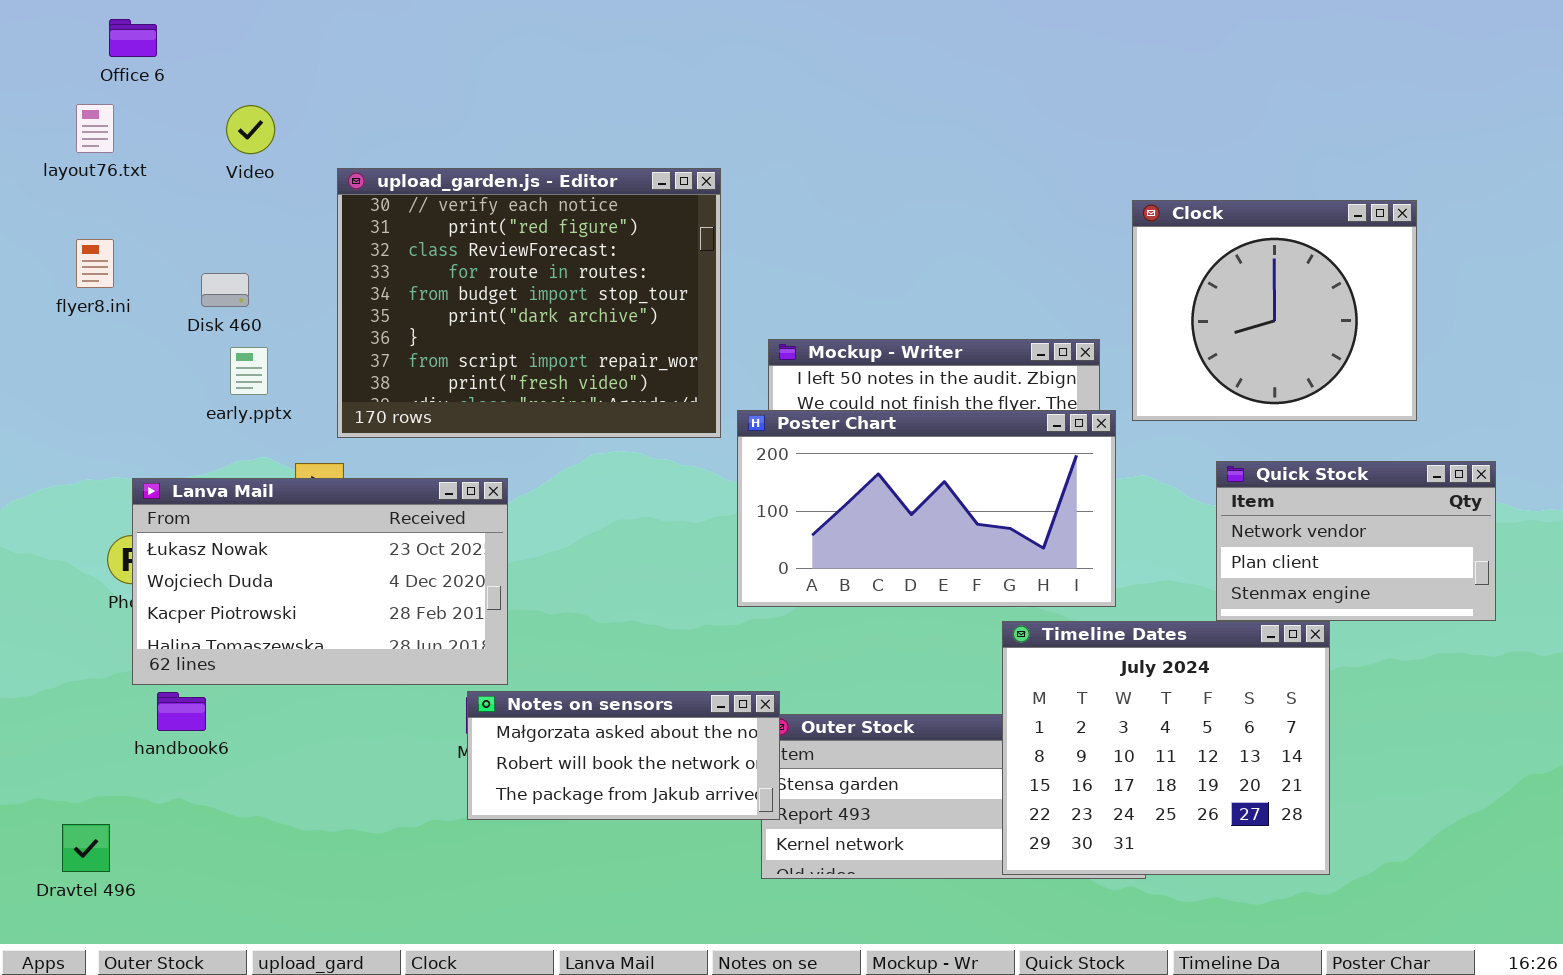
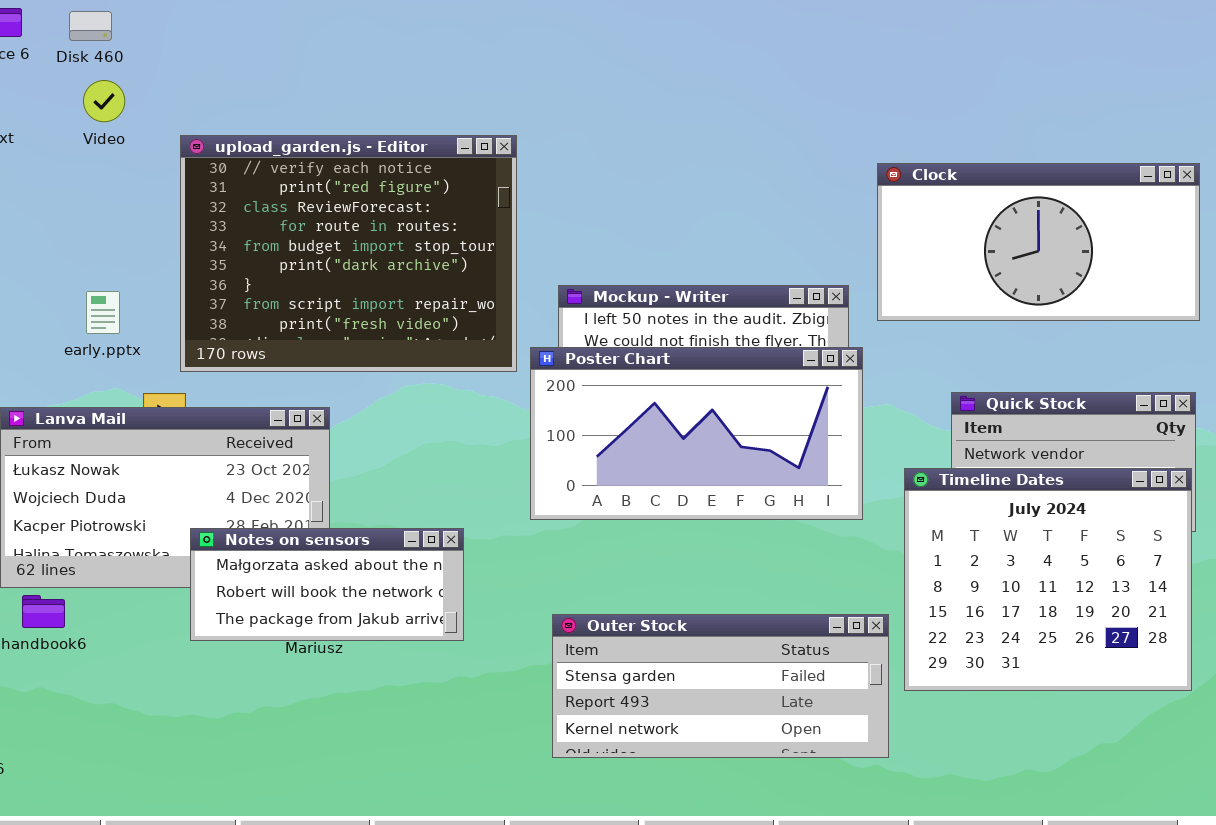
Clock: [1132,200,1417,421] -> [877,163,1200,321], resized
Disk 460: [201,273,249,307] -> [69,11,112,41], moved
Timeline Dates: [1002,621,1330,875] -> [904,468,1192,691], moved
Notes on sensors: [467,691,780,820] -> [190,528,464,641], moved

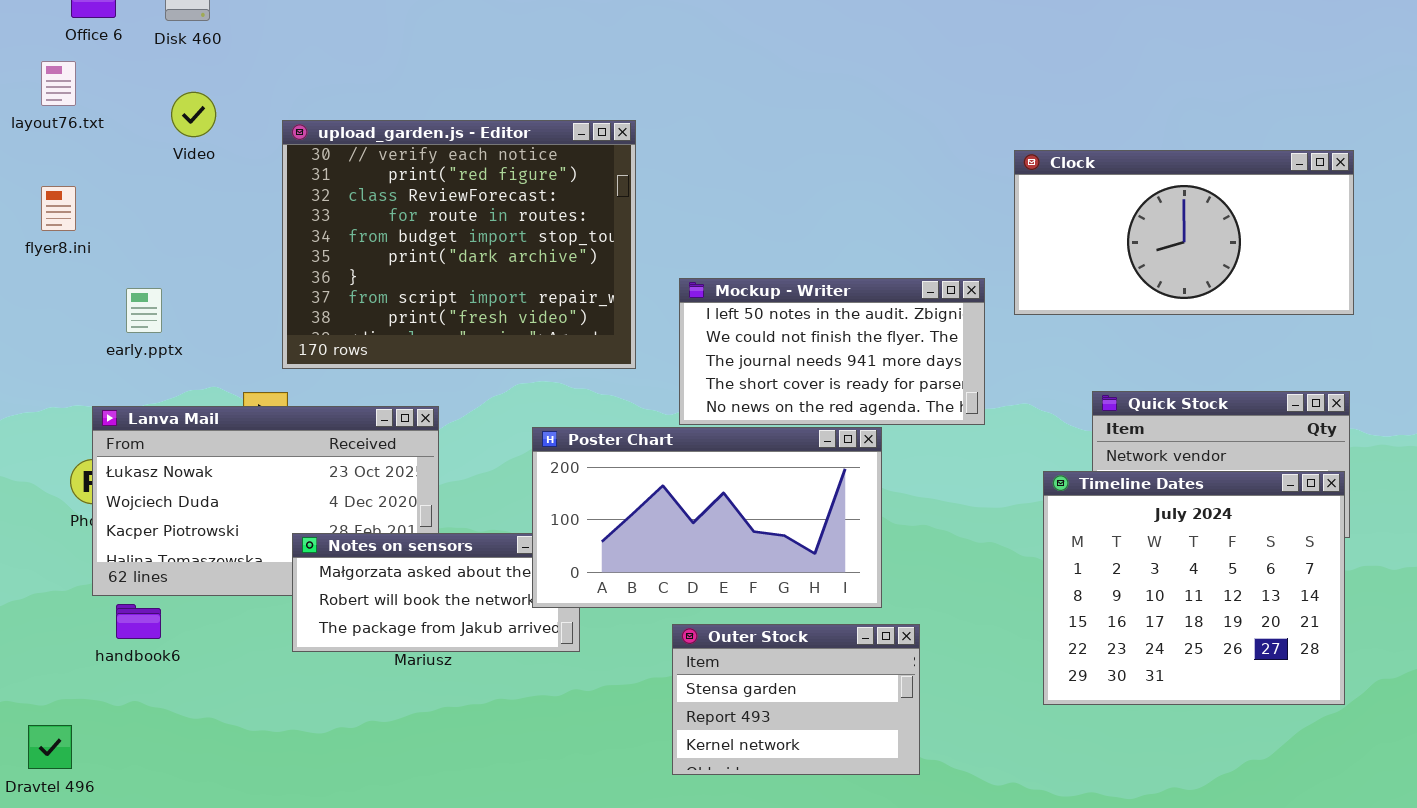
Video: [83,80,125,122] -> [171,92,216,137], moved
early.pptx: [86,291,120,334] -> [126,288,162,333], moved
Poster Chart: [530,347,863,520] -> [532,427,882,608], moved
Outer Stock: [552,614,889,758] -> [672,624,920,775], resized

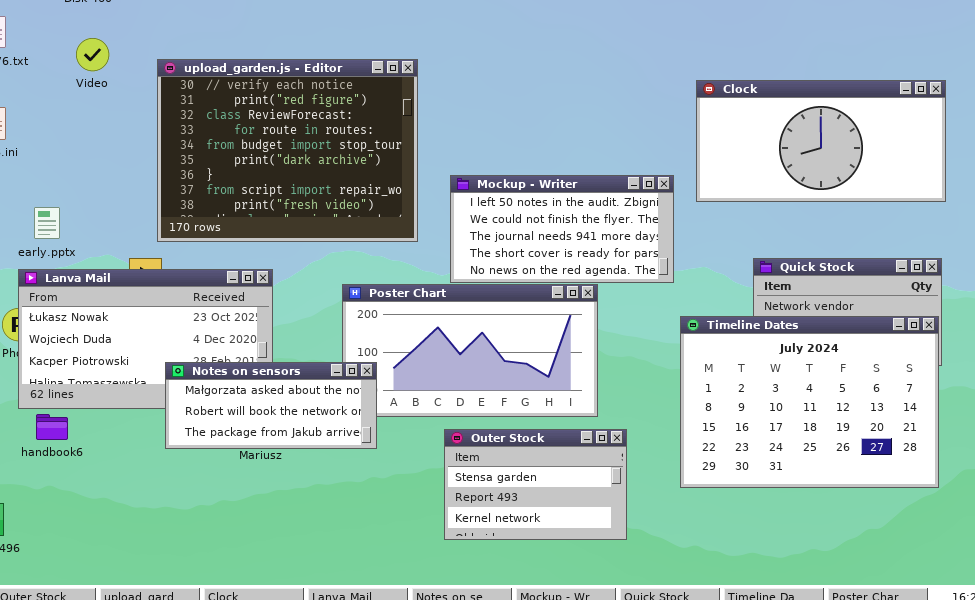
early.pptx: [126,288,162,333] -> [34,207,60,239], moved
Timeline Dates: [1043,471,1345,705] -> [680,316,939,488], resized
Notes on sensors: [292,533,580,652] -> [165,362,377,449], raised

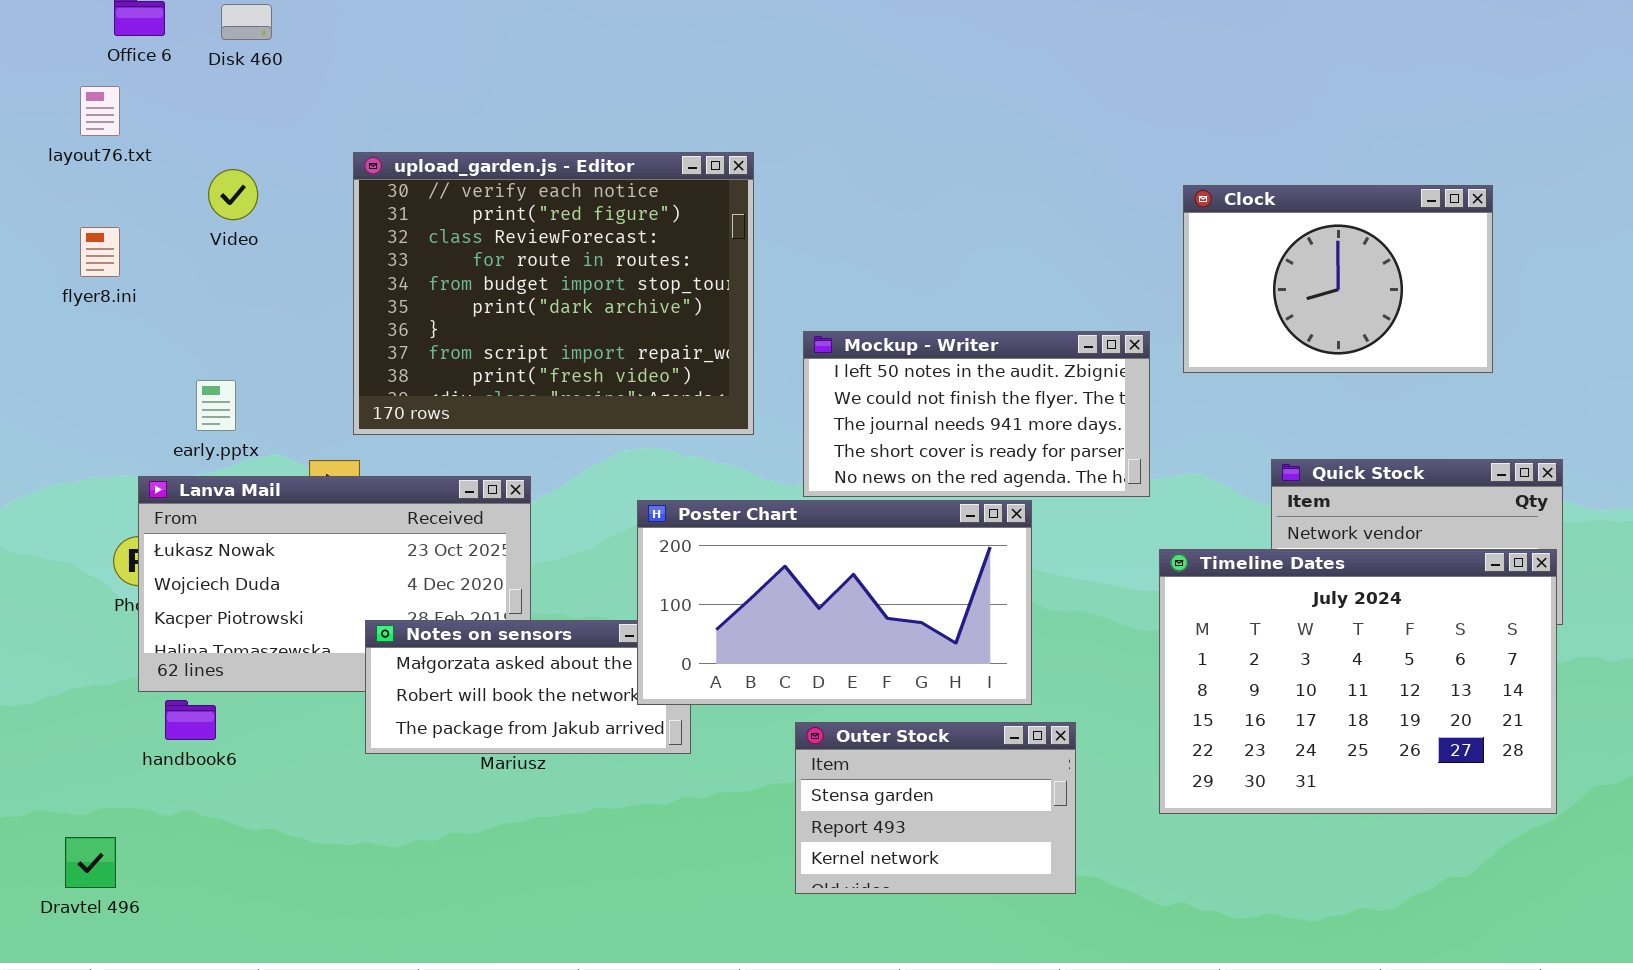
Video: [76,38,109,71] -> [208,169,258,220], moved
Clock: [696,80,946,202] -> [1183,185,1493,373], resized
early.pptx: [34,207,60,239] -> [196,380,236,431], moved
Poster Chart: [342,284,598,417] -> [637,500,1032,705], raised

